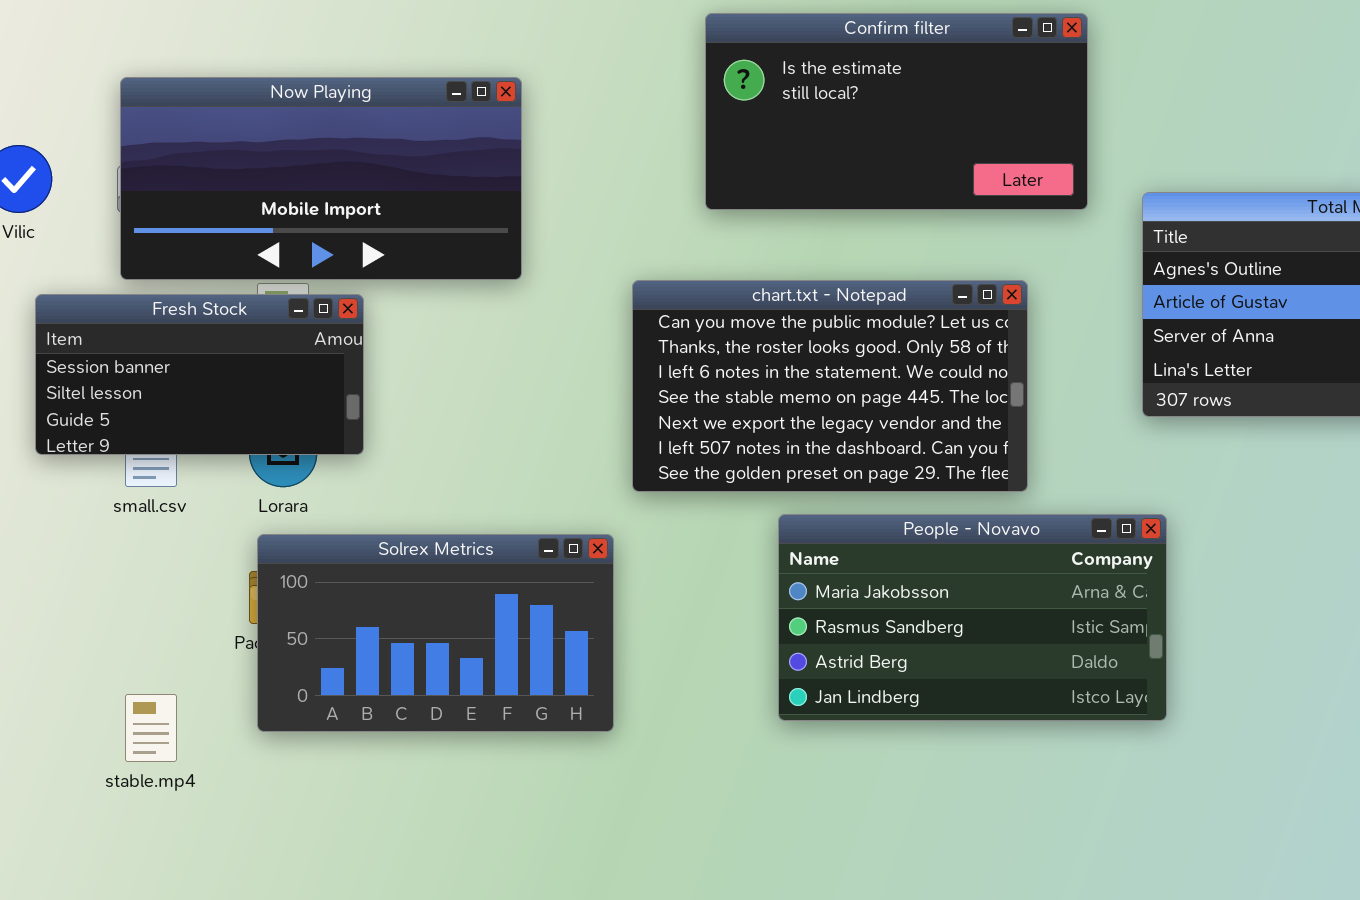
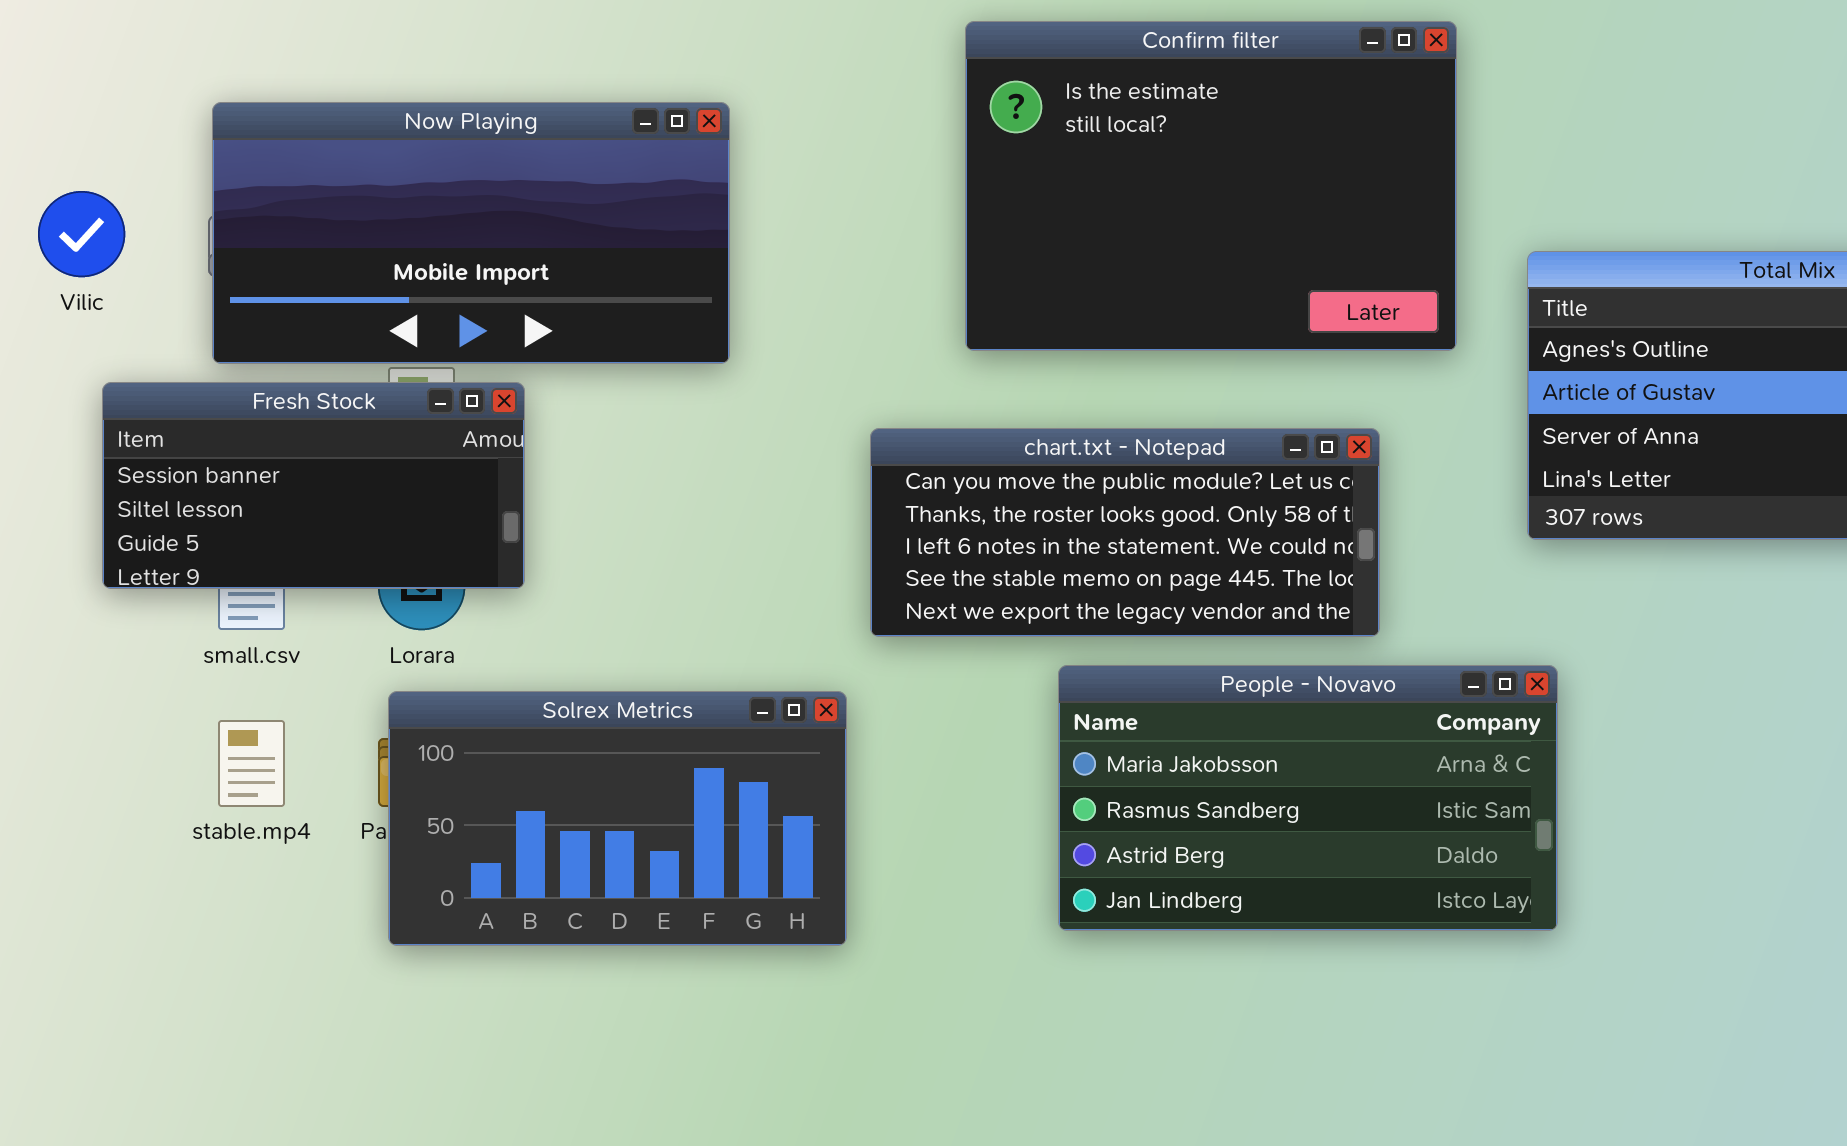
Confirm filter: [705,13,1088,210] -> [965,21,1457,351], resized
chart.txt - Notepad: [632,280,1028,492] -> [870,428,1380,637], resized
stable.mp4: [125,694,177,762] -> [218,720,285,807], moved

